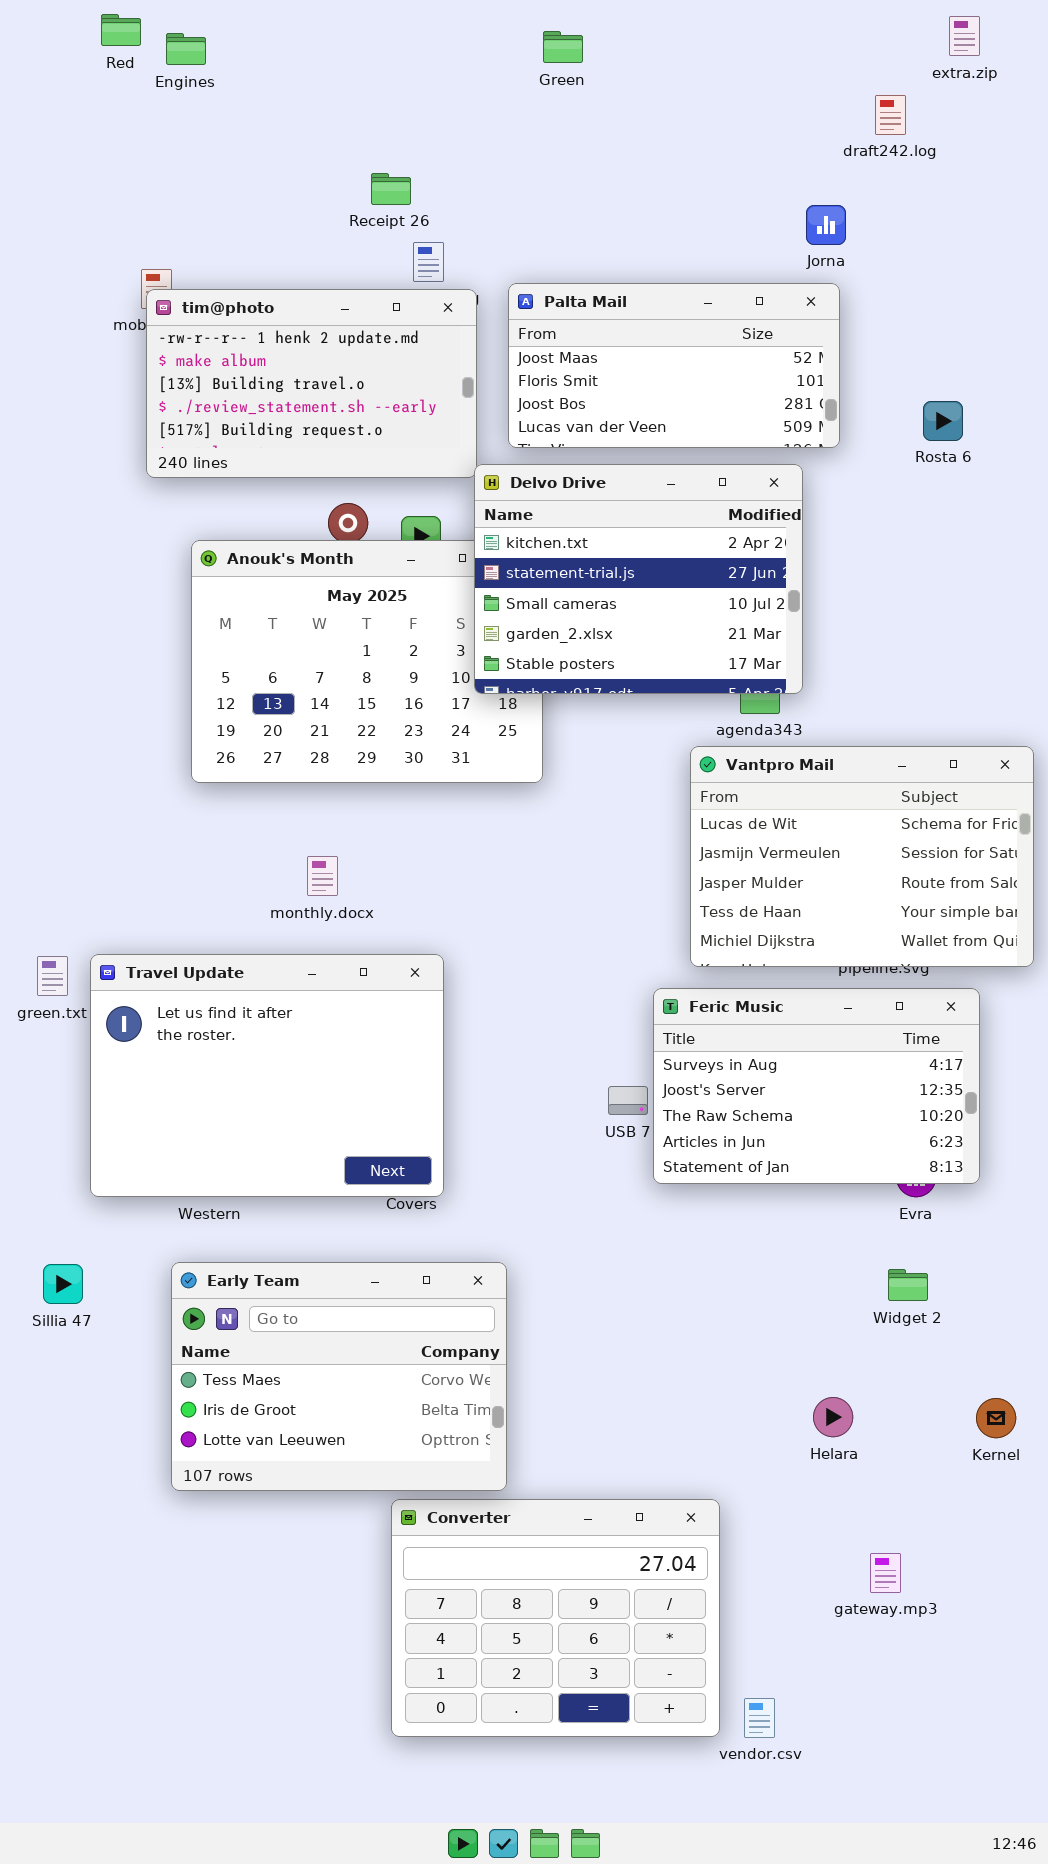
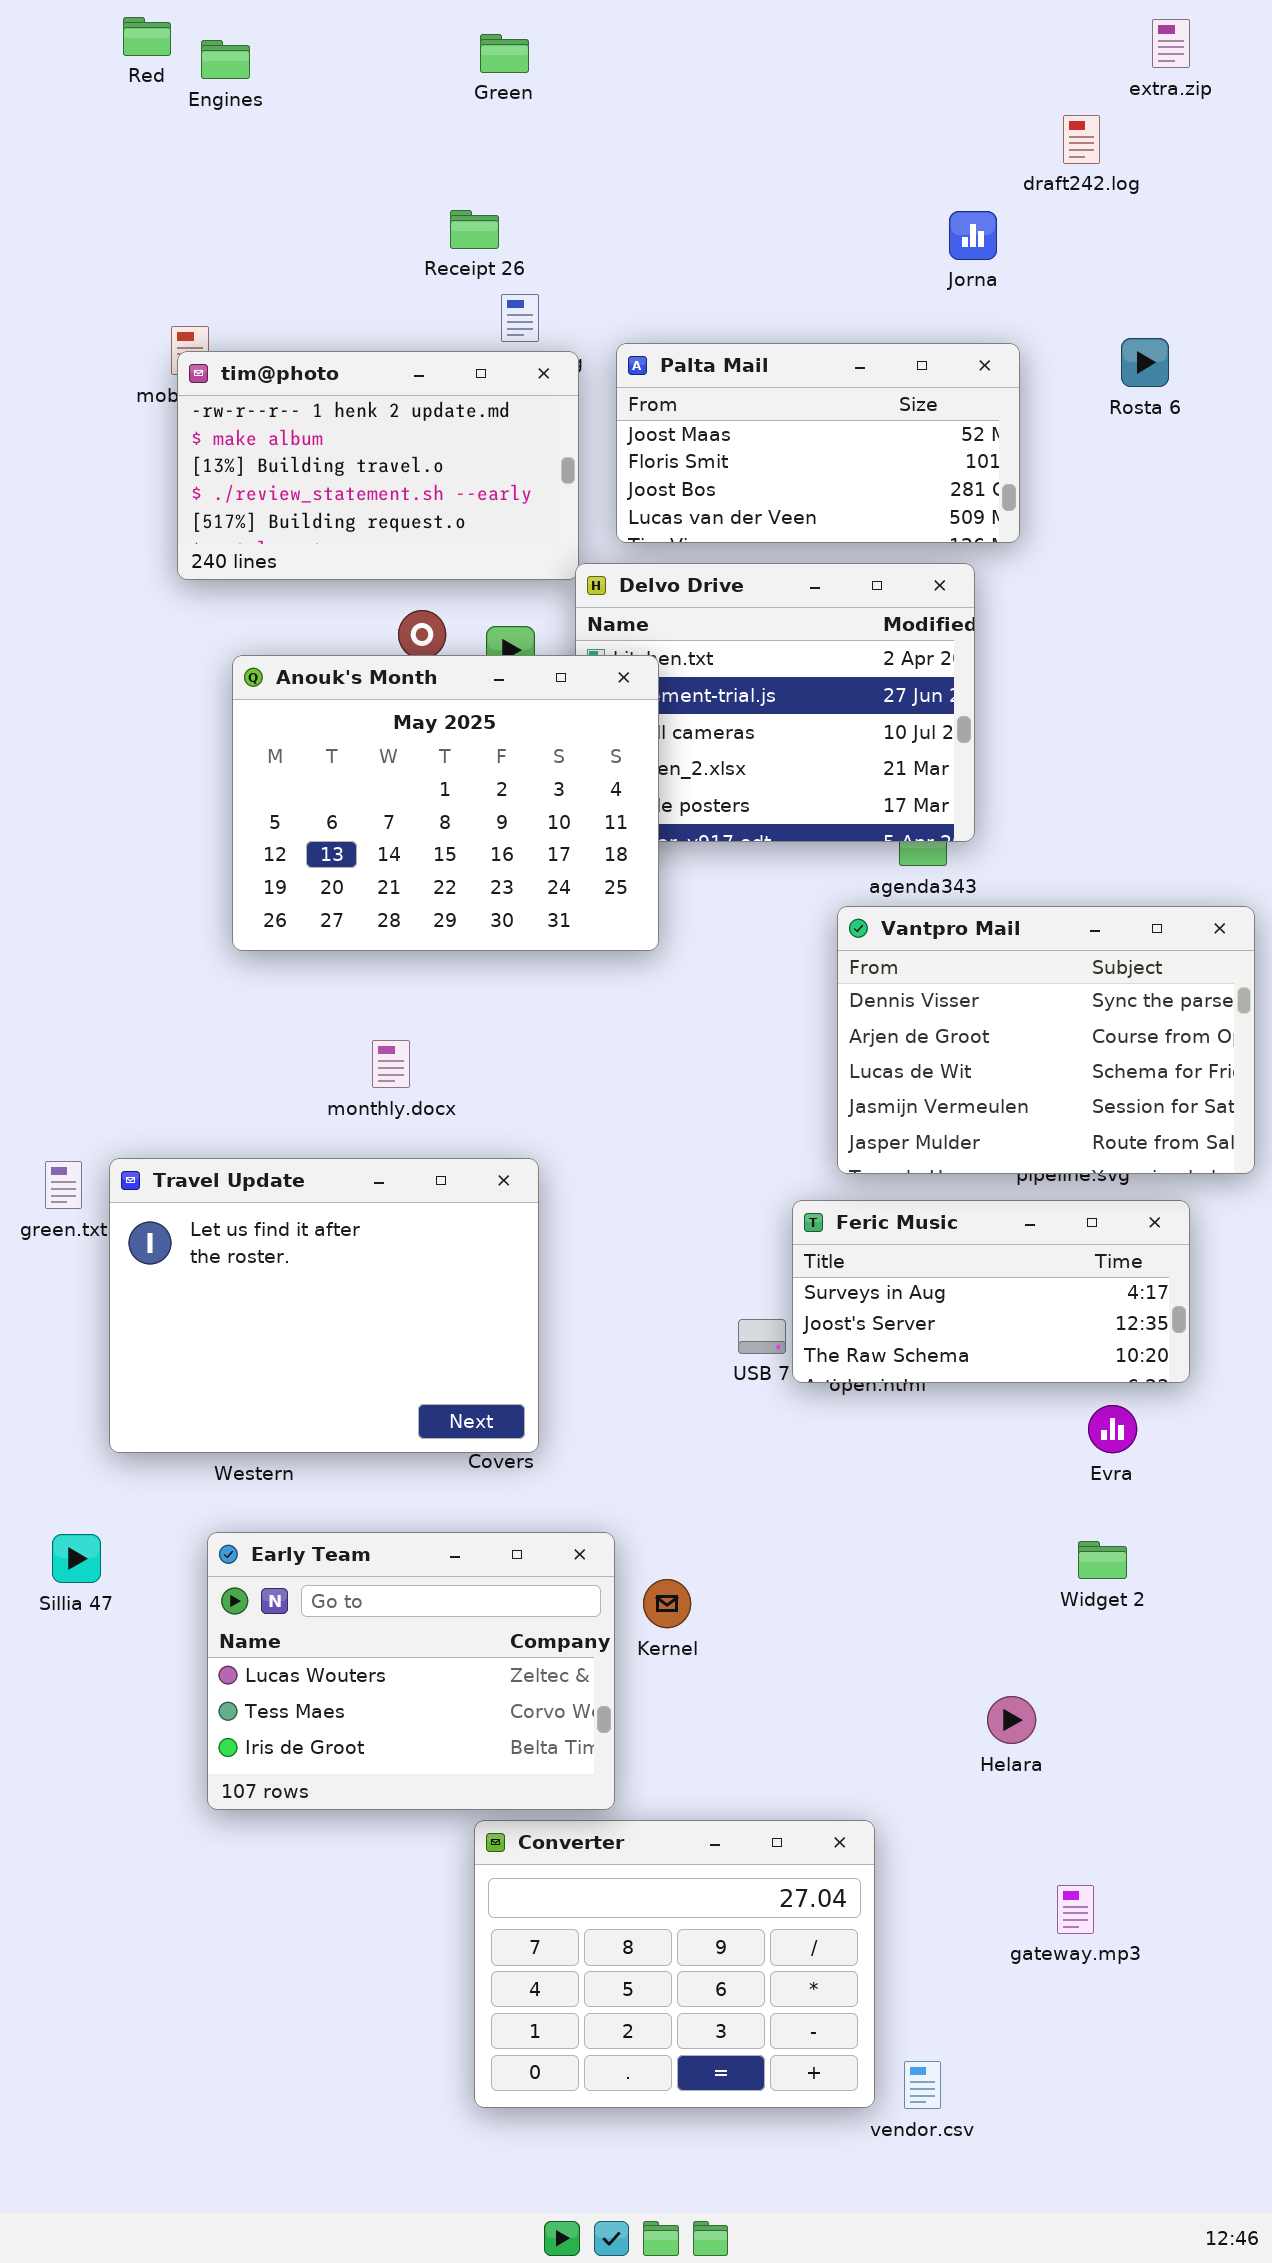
Green: [543,31,583,63] -> [480,34,529,73], moved
Jorna: [806,205,846,245] -> [949,211,997,260], moved
Rosta 6: [923,401,963,441] -> [1121,338,1169,387], moved
Anouk's Month: [191,540,543,783] -> [232,655,659,951], raised
Vantpro Mail: [690,746,1034,967] -> [837,906,1255,1174], scrolled up 2 rows
Feric Music: [653,988,980,1184] -> [792,1200,1190,1383], resized
Early Team: [171,1262,507,1491] -> [207,1532,615,1810], scrolled up 1 row
Kernel: [976,1398,1016,1438] -> [643,1579,691,1628], moved

